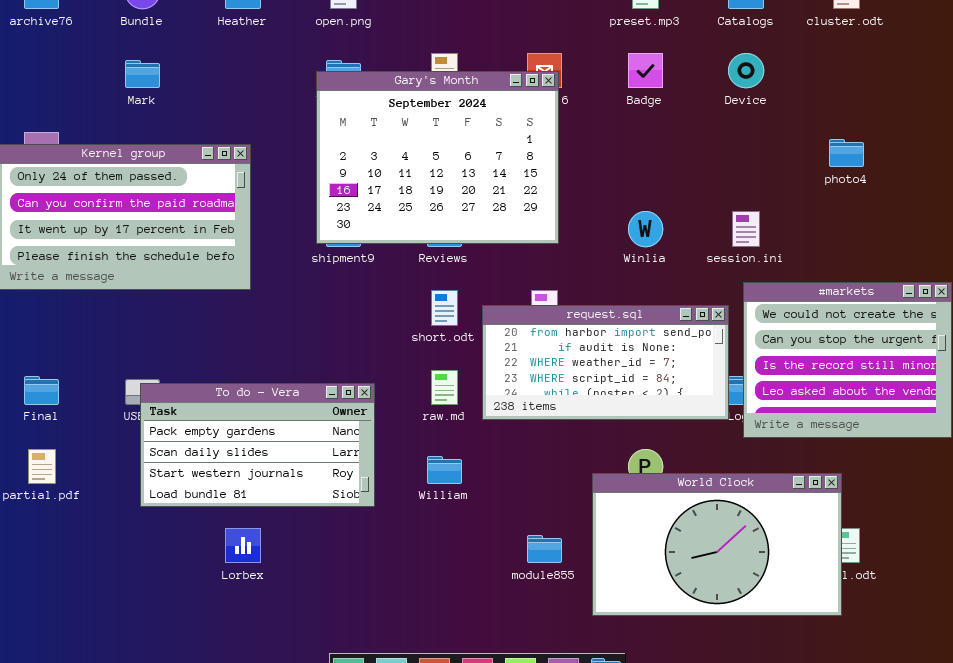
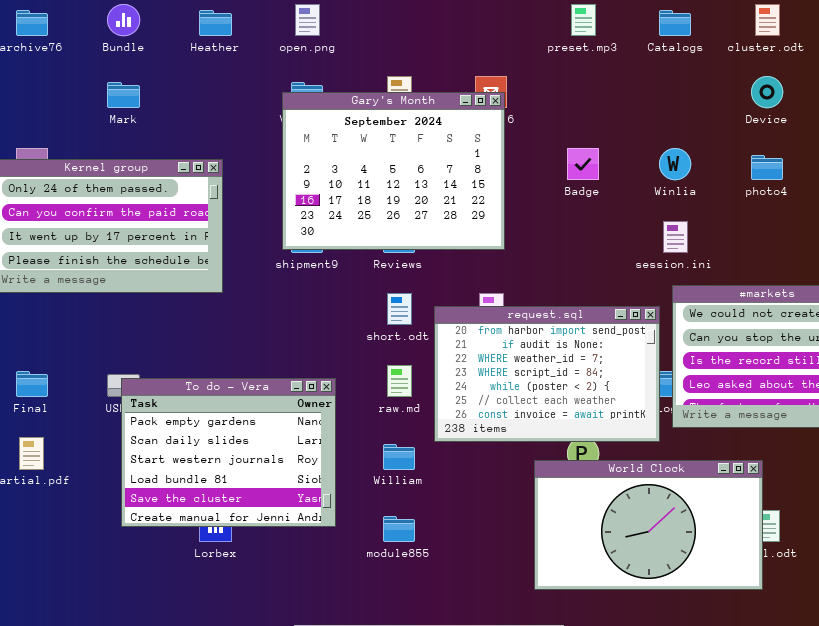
Badge: [628,53,663,88] -> [567,148,599,180], moved
Device: [728,53,764,88] -> [751,76,783,108], moved
Winlia: [628,211,663,247] -> [659,148,691,180], moved
request.sql: [482,305,729,420] -> [434,306,660,442], resized
To do - Vera: [140,383,375,507] -> [121,378,336,527], resized
module855: [527,535,562,563] -> [383,516,415,542], moved

